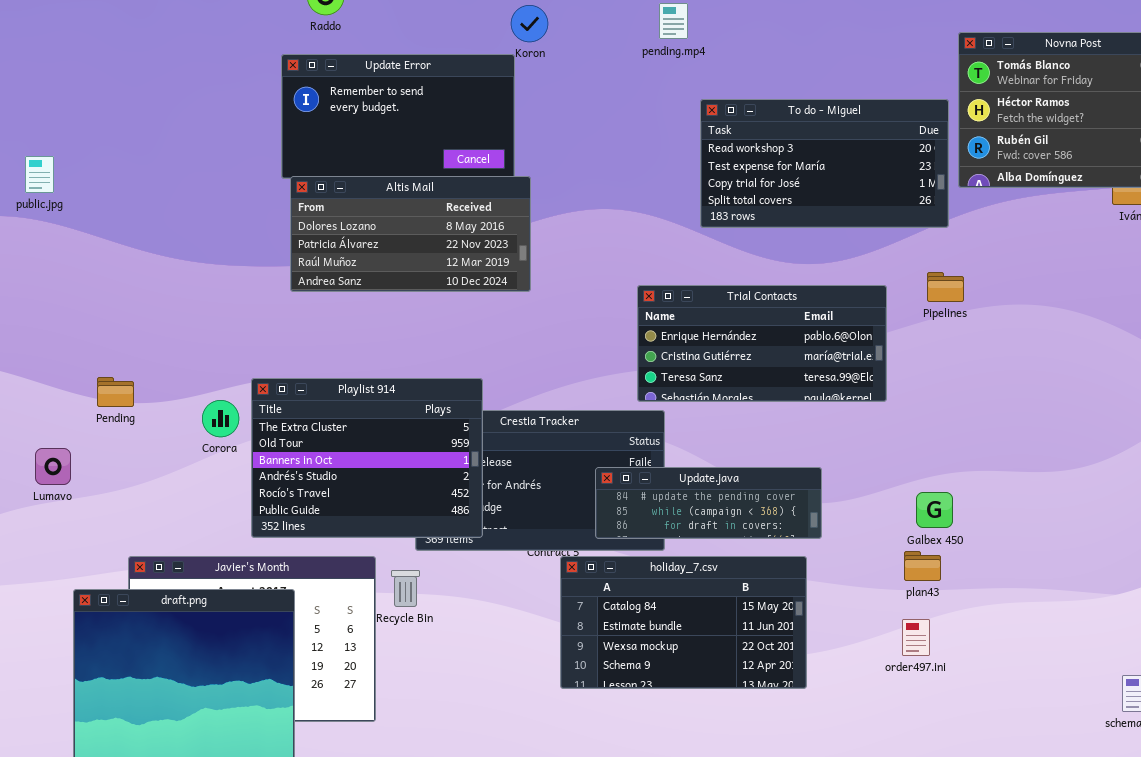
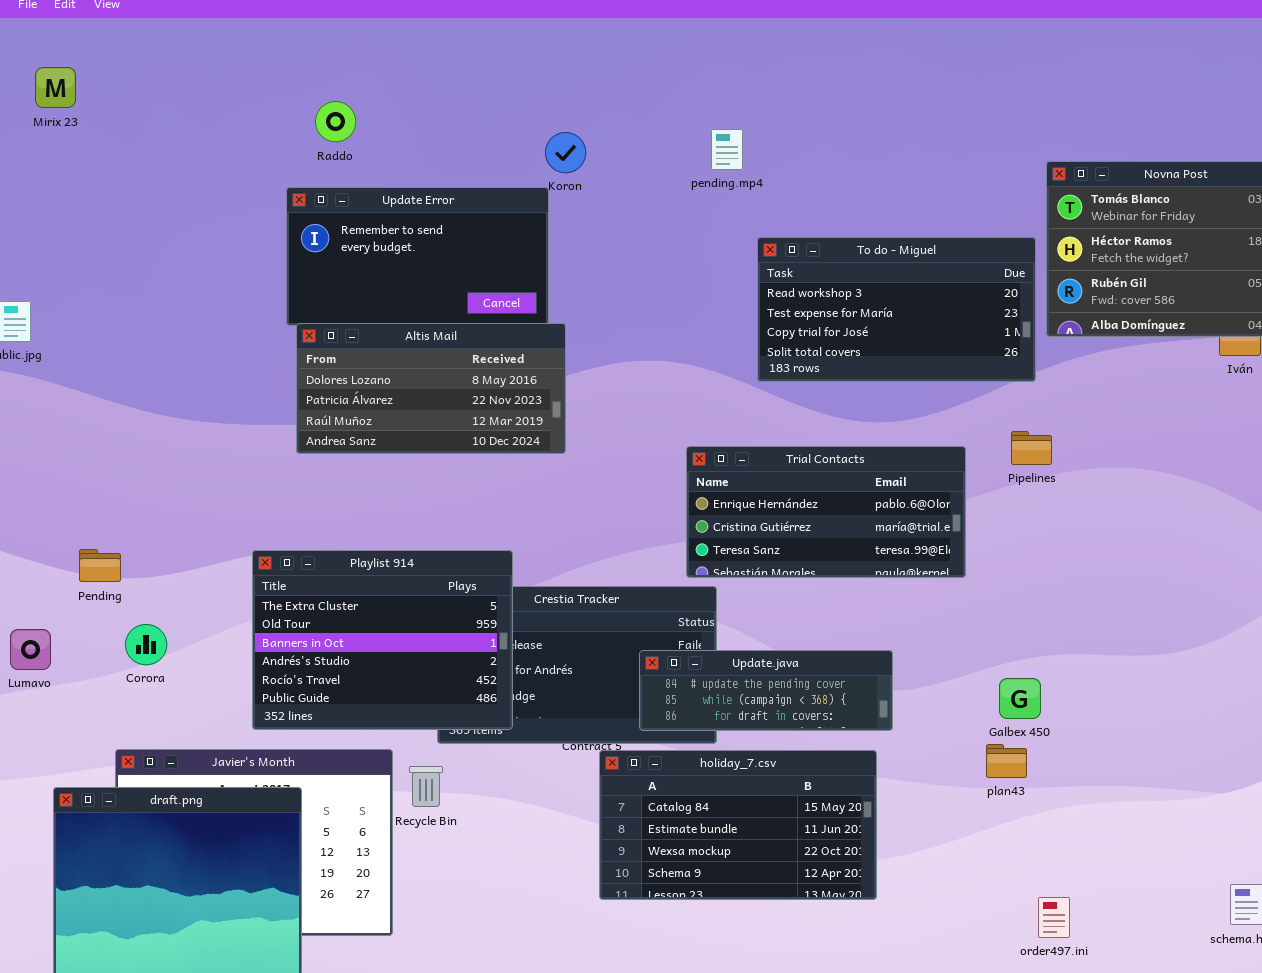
Corora: [202,400,239,437] -> [125,624,167,665], moved
order497.ini: [902,619,930,656] -> [1038,897,1070,938], moved

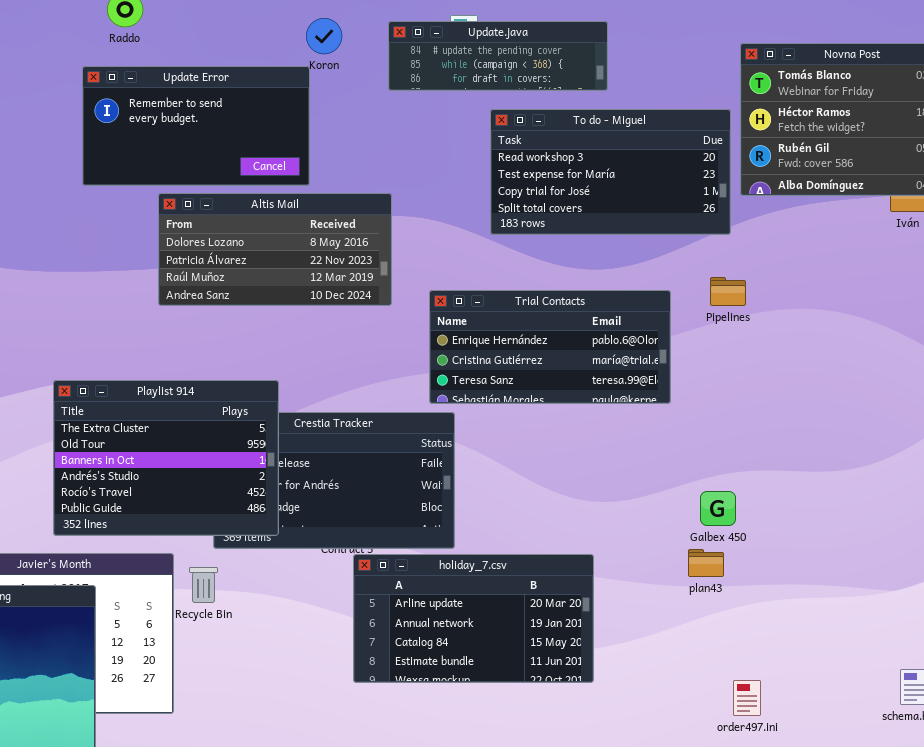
Altis Mail: [296,323,566,454] -> [158,193,392,306], moved
Update.java: [639,650,893,731] -> [388,21,608,91], moved
holiday_7.csv: [599,750,877,900] -> [353,554,594,683], scrolled up 2 rows

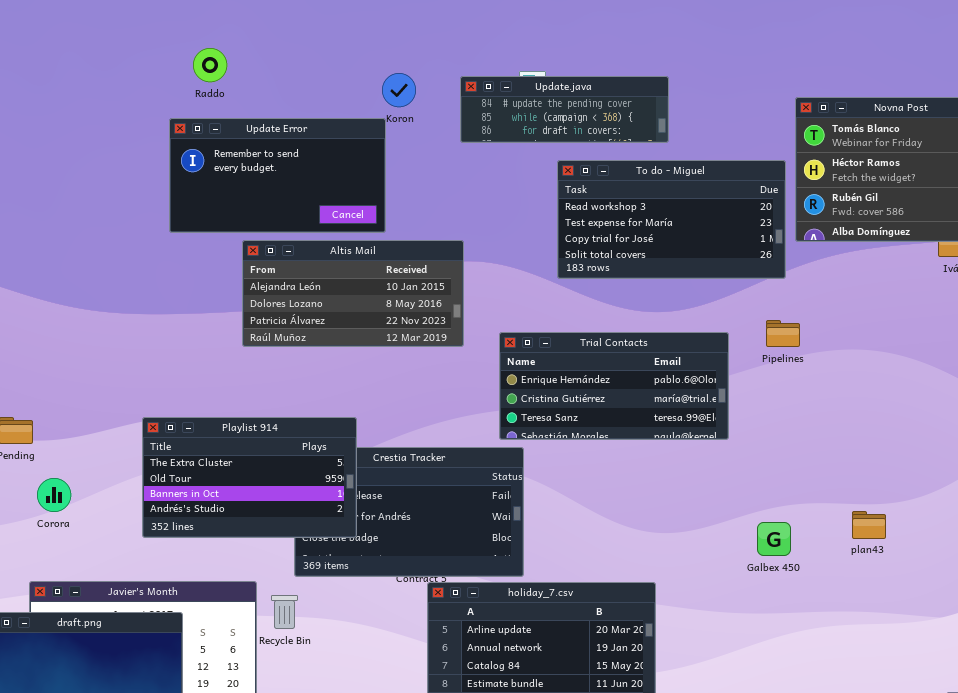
Altis Mail: [158,193,392,306] -> [242,240,464,347], scrolled up 1 row
Playlist 914: [53,380,279,536] -> [142,417,357,538], resized
plan43: [688,549,724,577] -> [852,511,886,539], moved

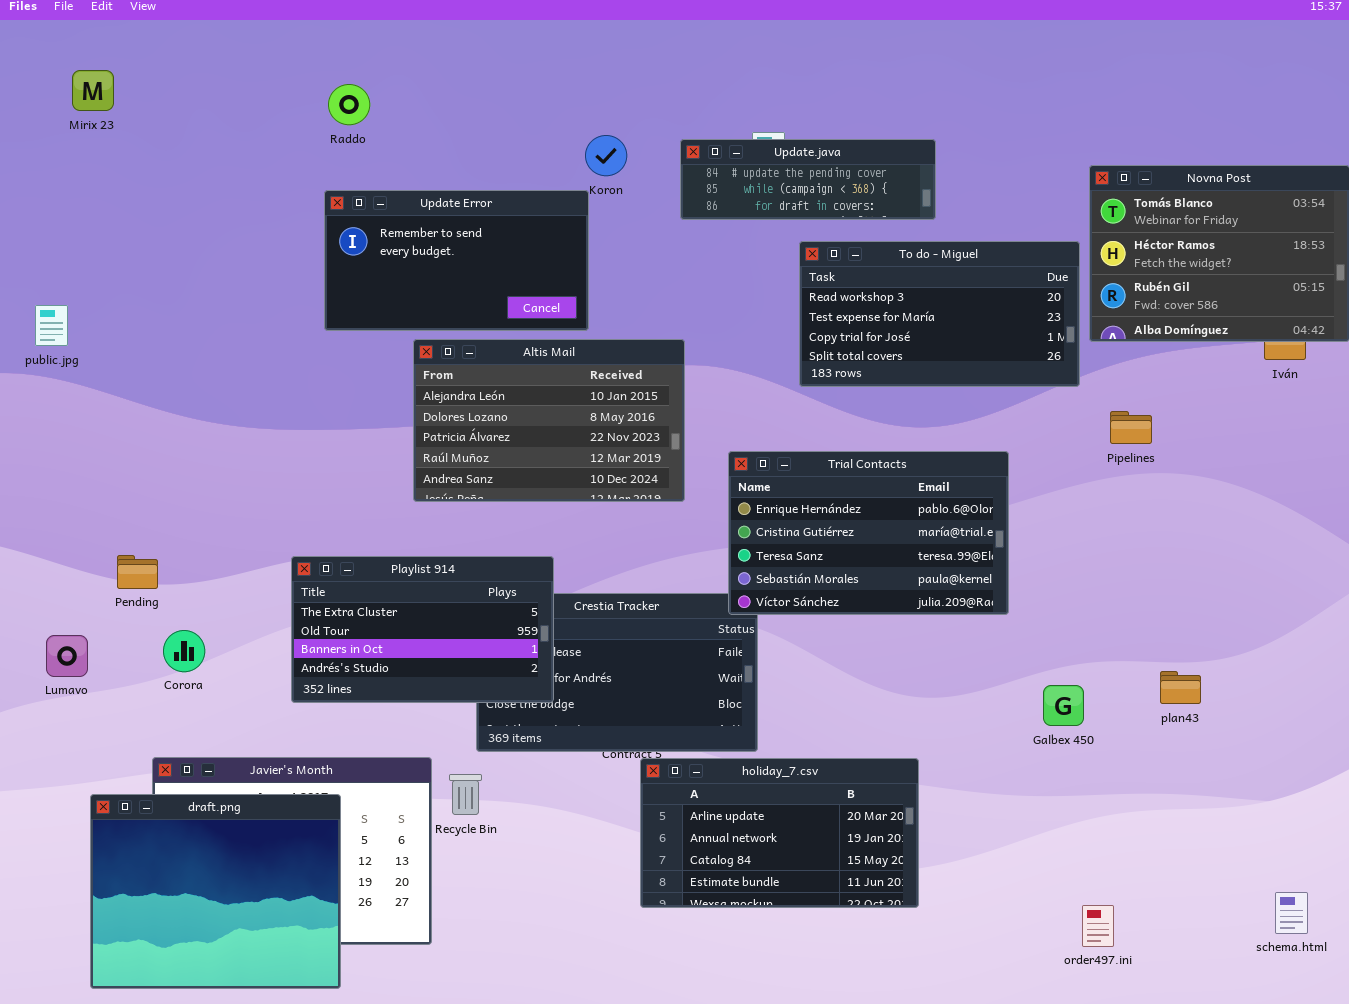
Raddo: [193,48,227,82] -> [328,84,370,125], moved
Altis Mail: [242,240,464,347] -> [413,339,685,502], resized
Pipelines: [766,320,800,347] -> [1110,411,1152,444], moved
Trial Contacts: [499,332,729,440] -> [728,451,1009,615], resized

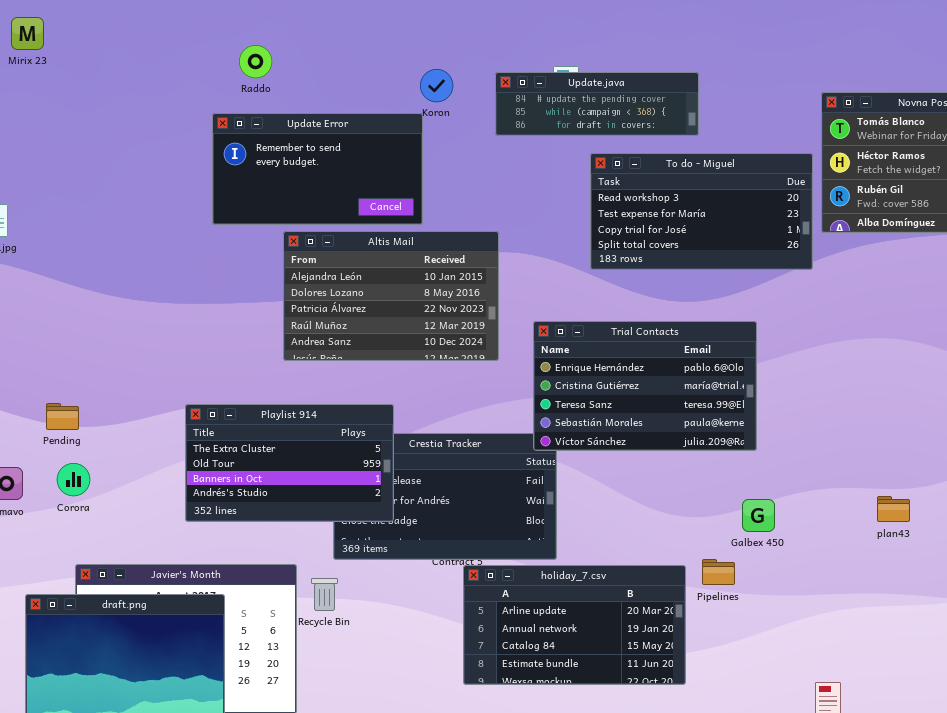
Raddo: [328,84,370,125] -> [239,45,272,78], moved
Pipelines: [1110,411,1152,444] -> [702,559,735,585], moved
Corora: [163,630,205,672] -> [57,463,90,496], moved
Galbex 450: [1043,685,1084,726] -> [742,499,775,532], moved

